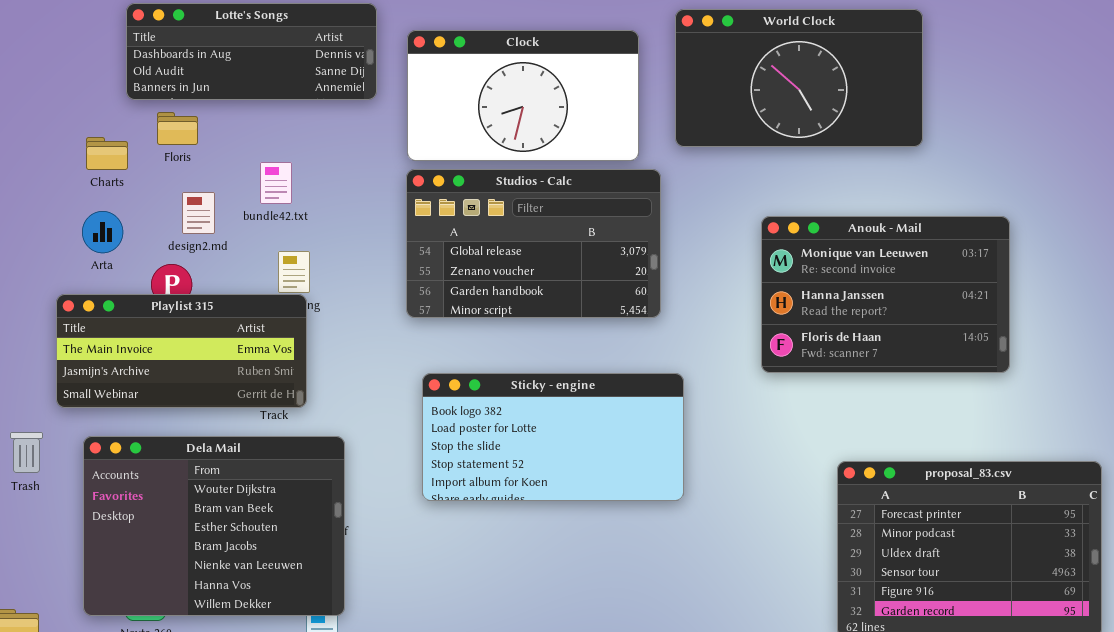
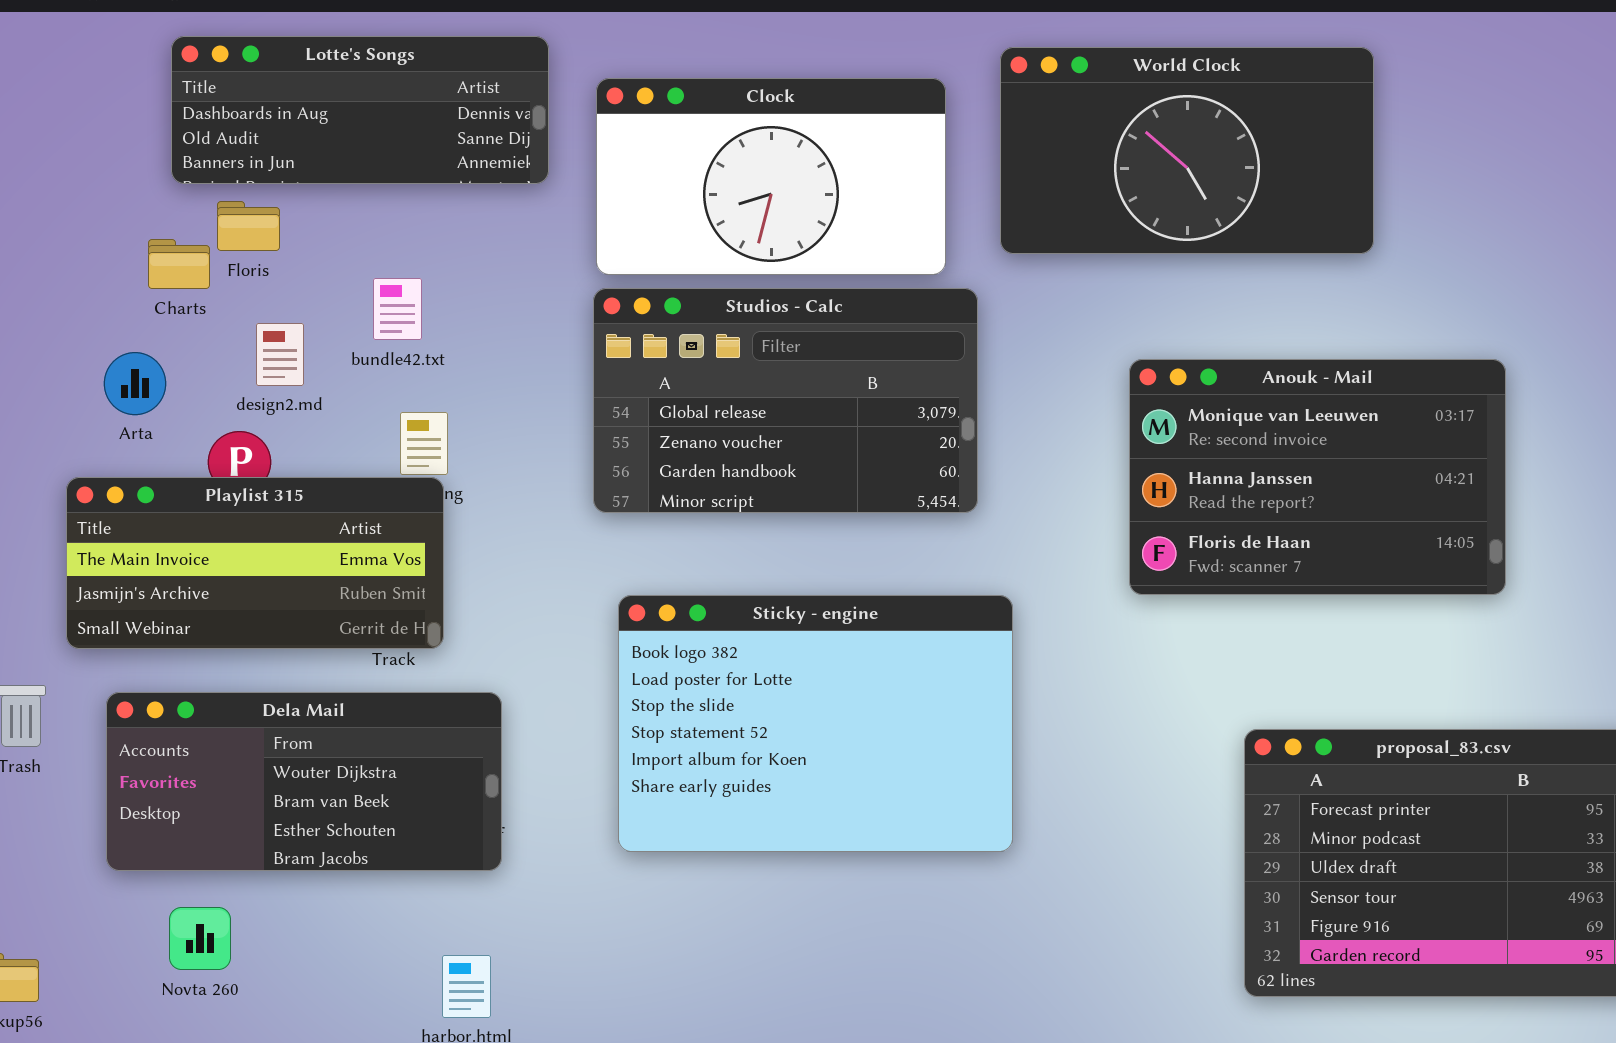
Charts: [86,137,128,170] -> [148,239,210,289], moved
Sticky - engine: [422,373,684,501] -> [618,595,1013,852], resized
Dela Mail: [83,436,345,616] -> [106,692,502,871], resized

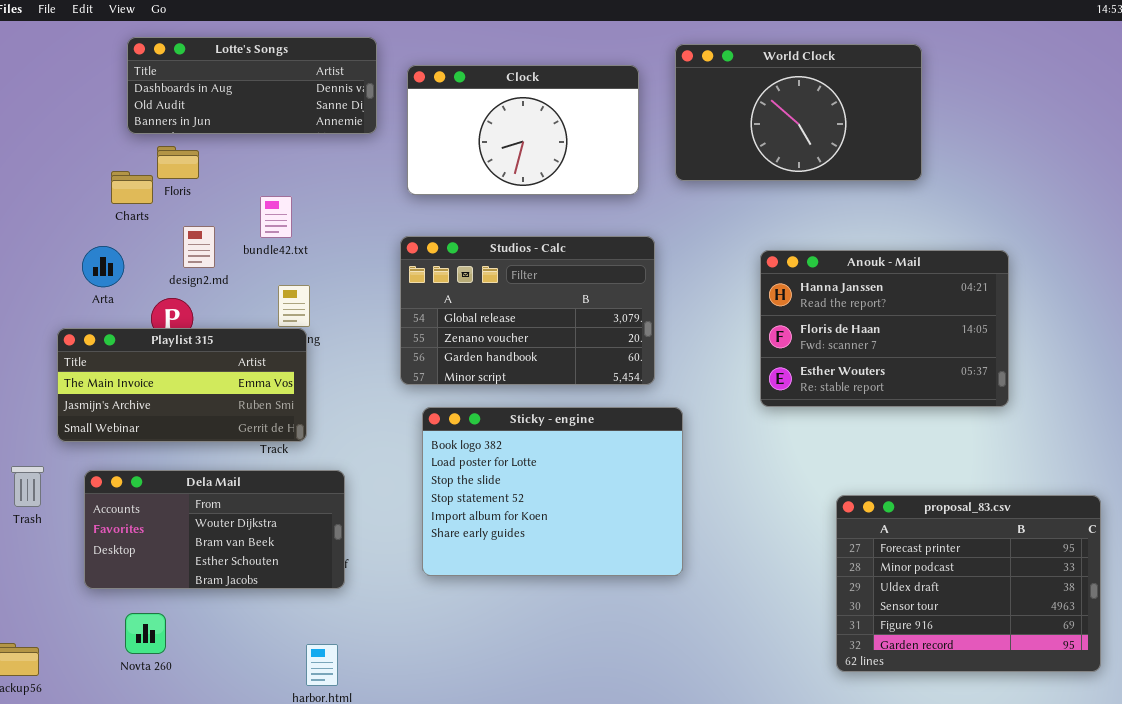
Studios - Calc: [593,288,978,513] -> [400,236,655,385], moved
Anouk - Mail: [1129,359,1506,595] -> [760,250,1009,407], scrolled down 1 row

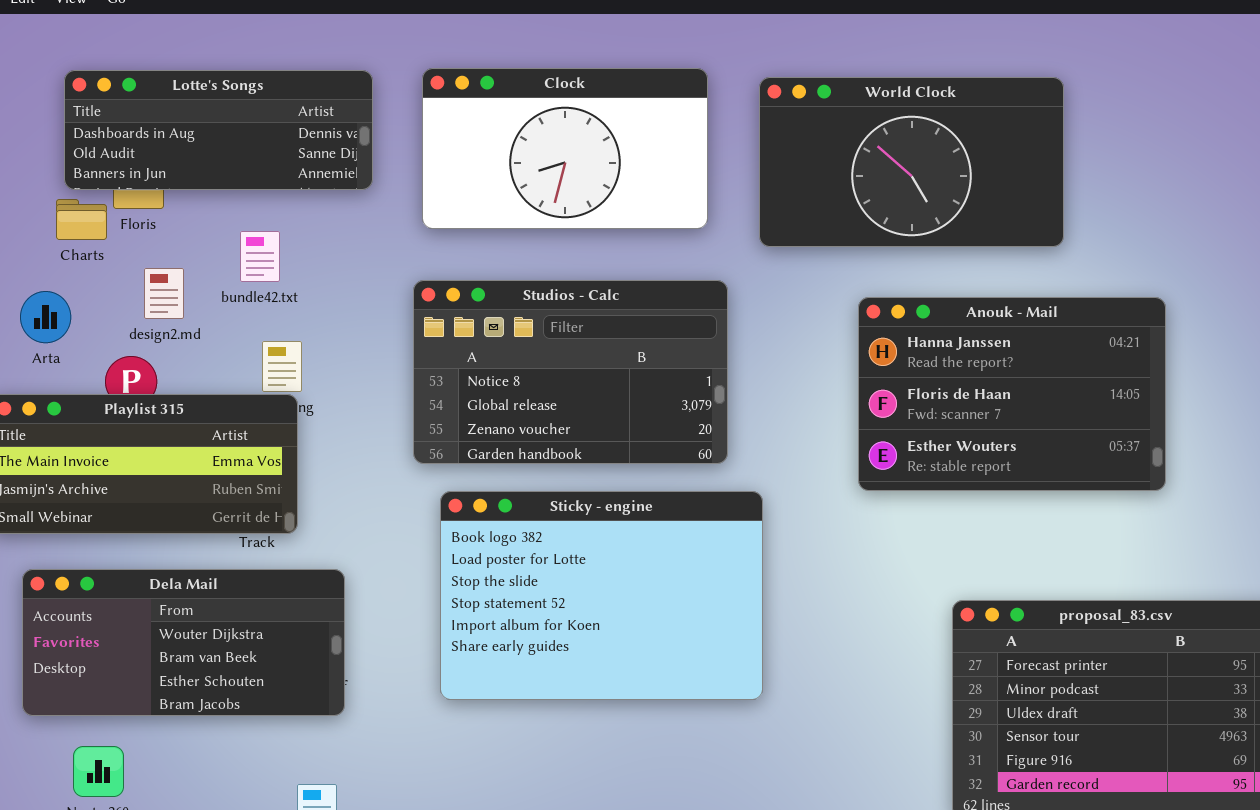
Lotte's Songs: [127,37,377,134] -> [64,70,373,190], moved
World Clock: [675,44,922,181] -> [759,77,1064,247], moved
Studios - Calc: [400,236,655,385] -> [413,280,728,464], scrolled up 1 row

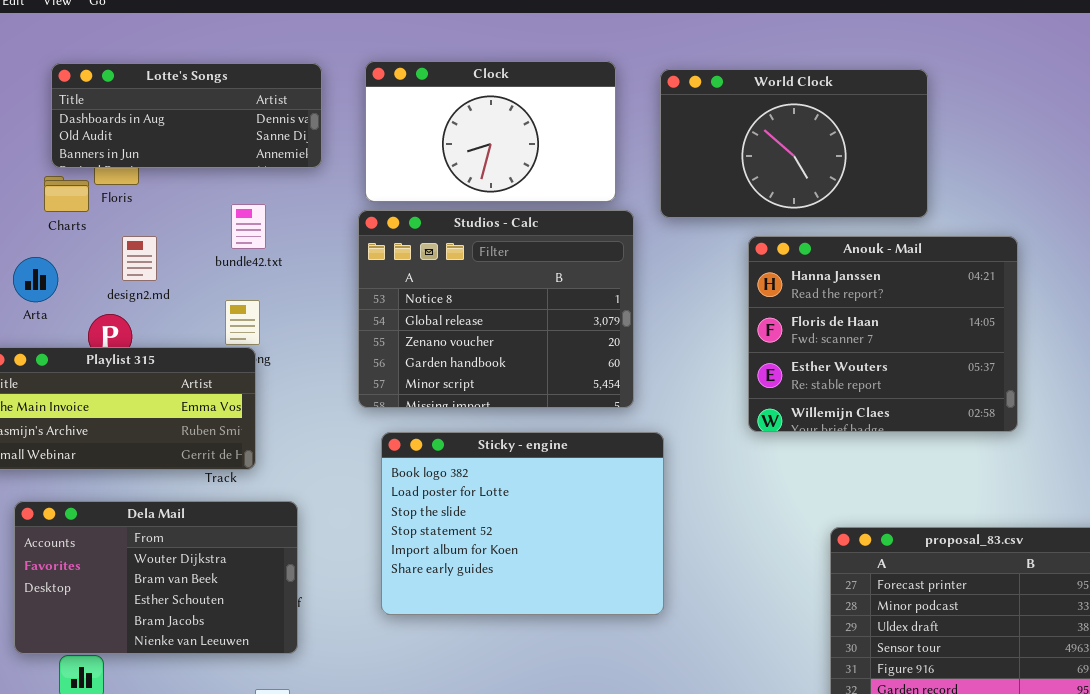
bundle42.txt: [240,231,280,282] -> [231,204,266,249], moved
Studios - Calc: [413,280,728,464] -> [358,210,634,408], resized
Anouk - Mail: [858,297,1166,491] -> [748,236,1018,432], resized
Dela Mail: [22,569,345,716] -> [14,501,298,654], resized

